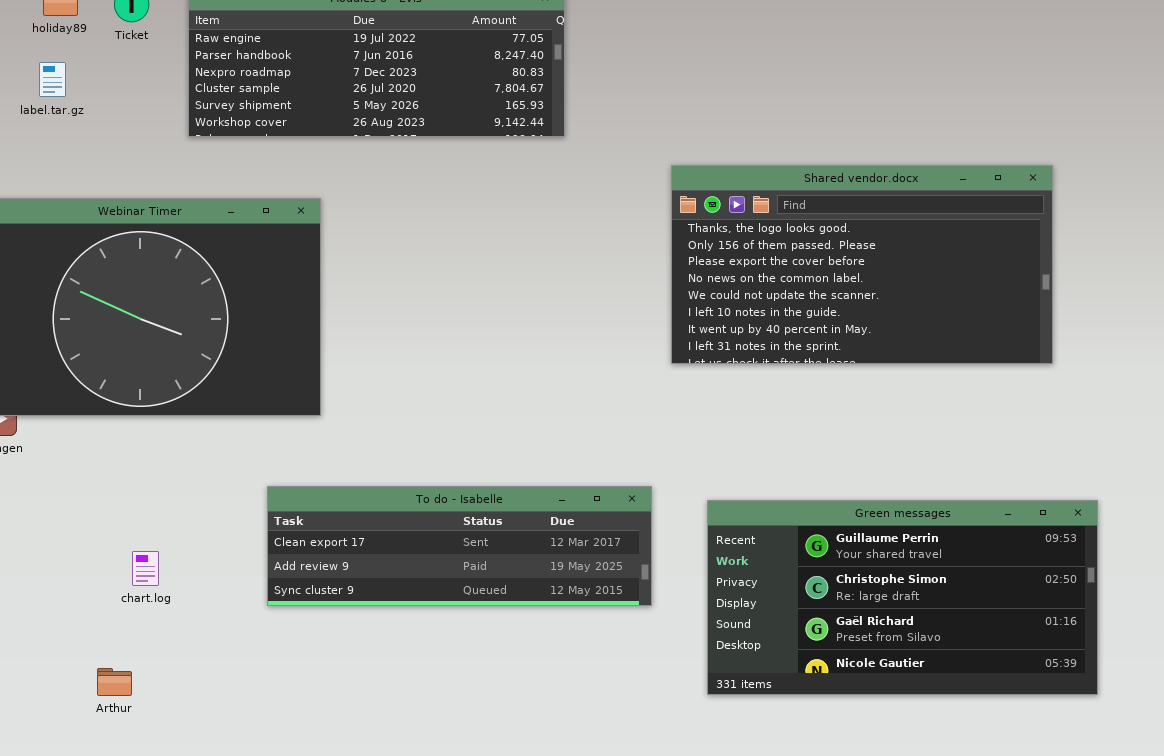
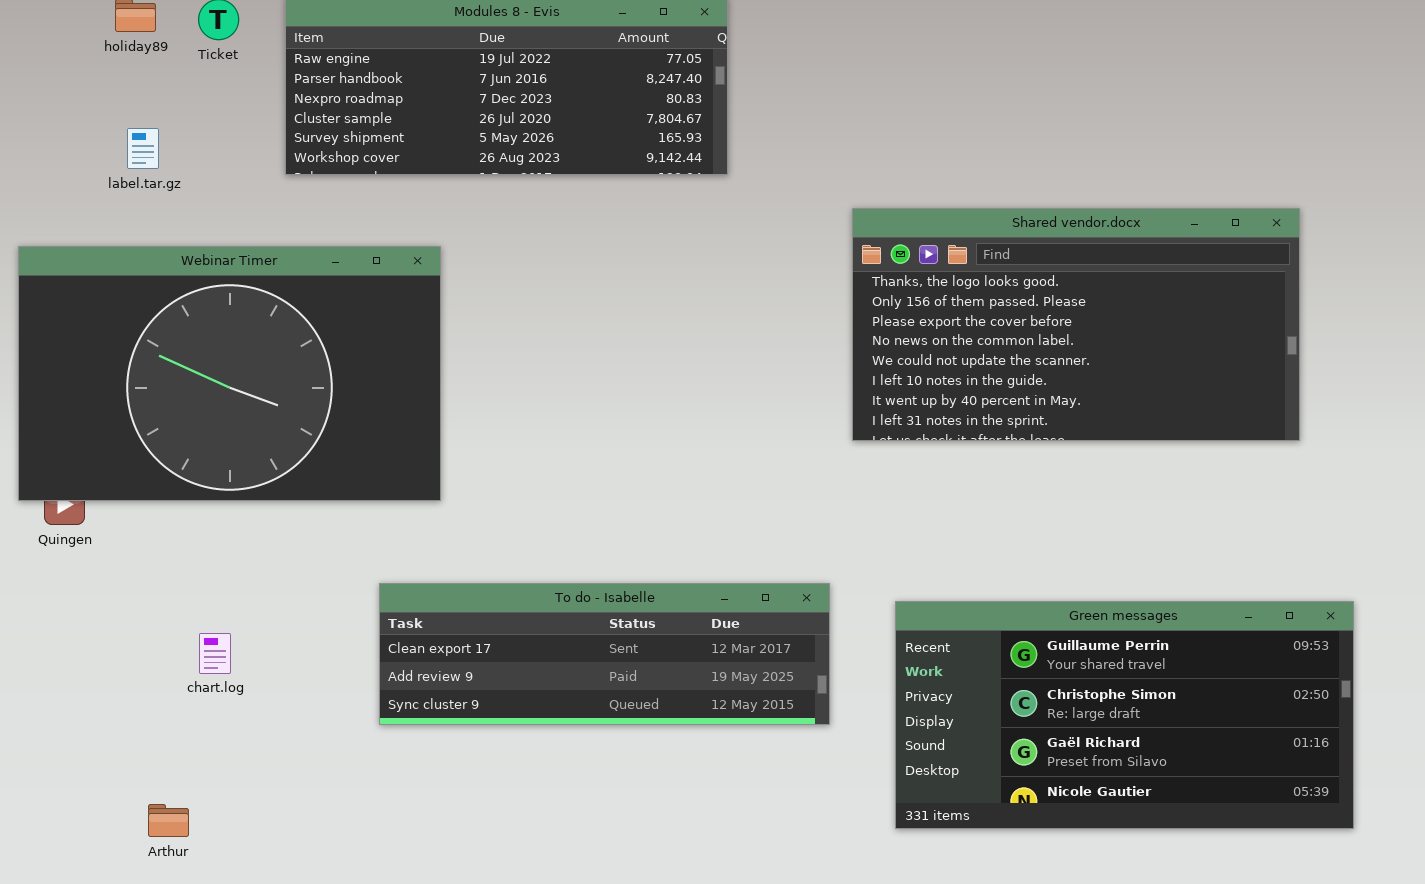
label.tar.gz: [39,62,66,97] -> [127,128,159,169], moved
chart.log: [132,551,159,586] -> [199,633,231,674], moved
Arthur: [97,668,132,696] -> [148,804,189,837], moved

